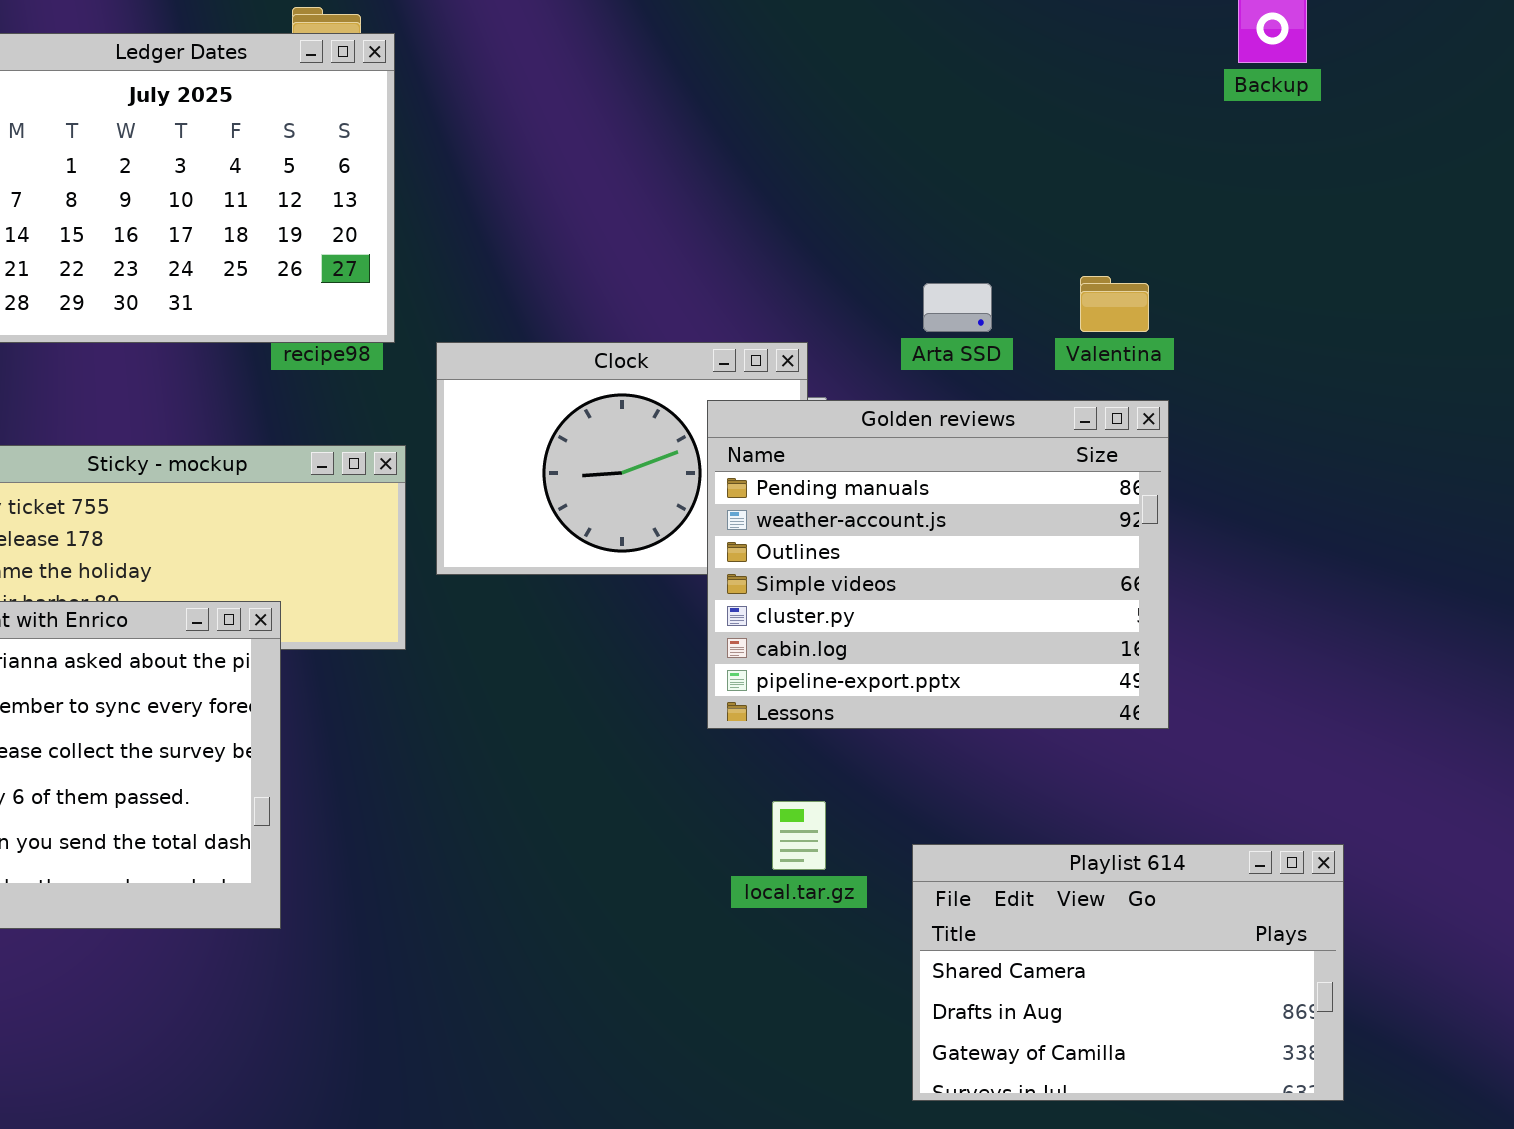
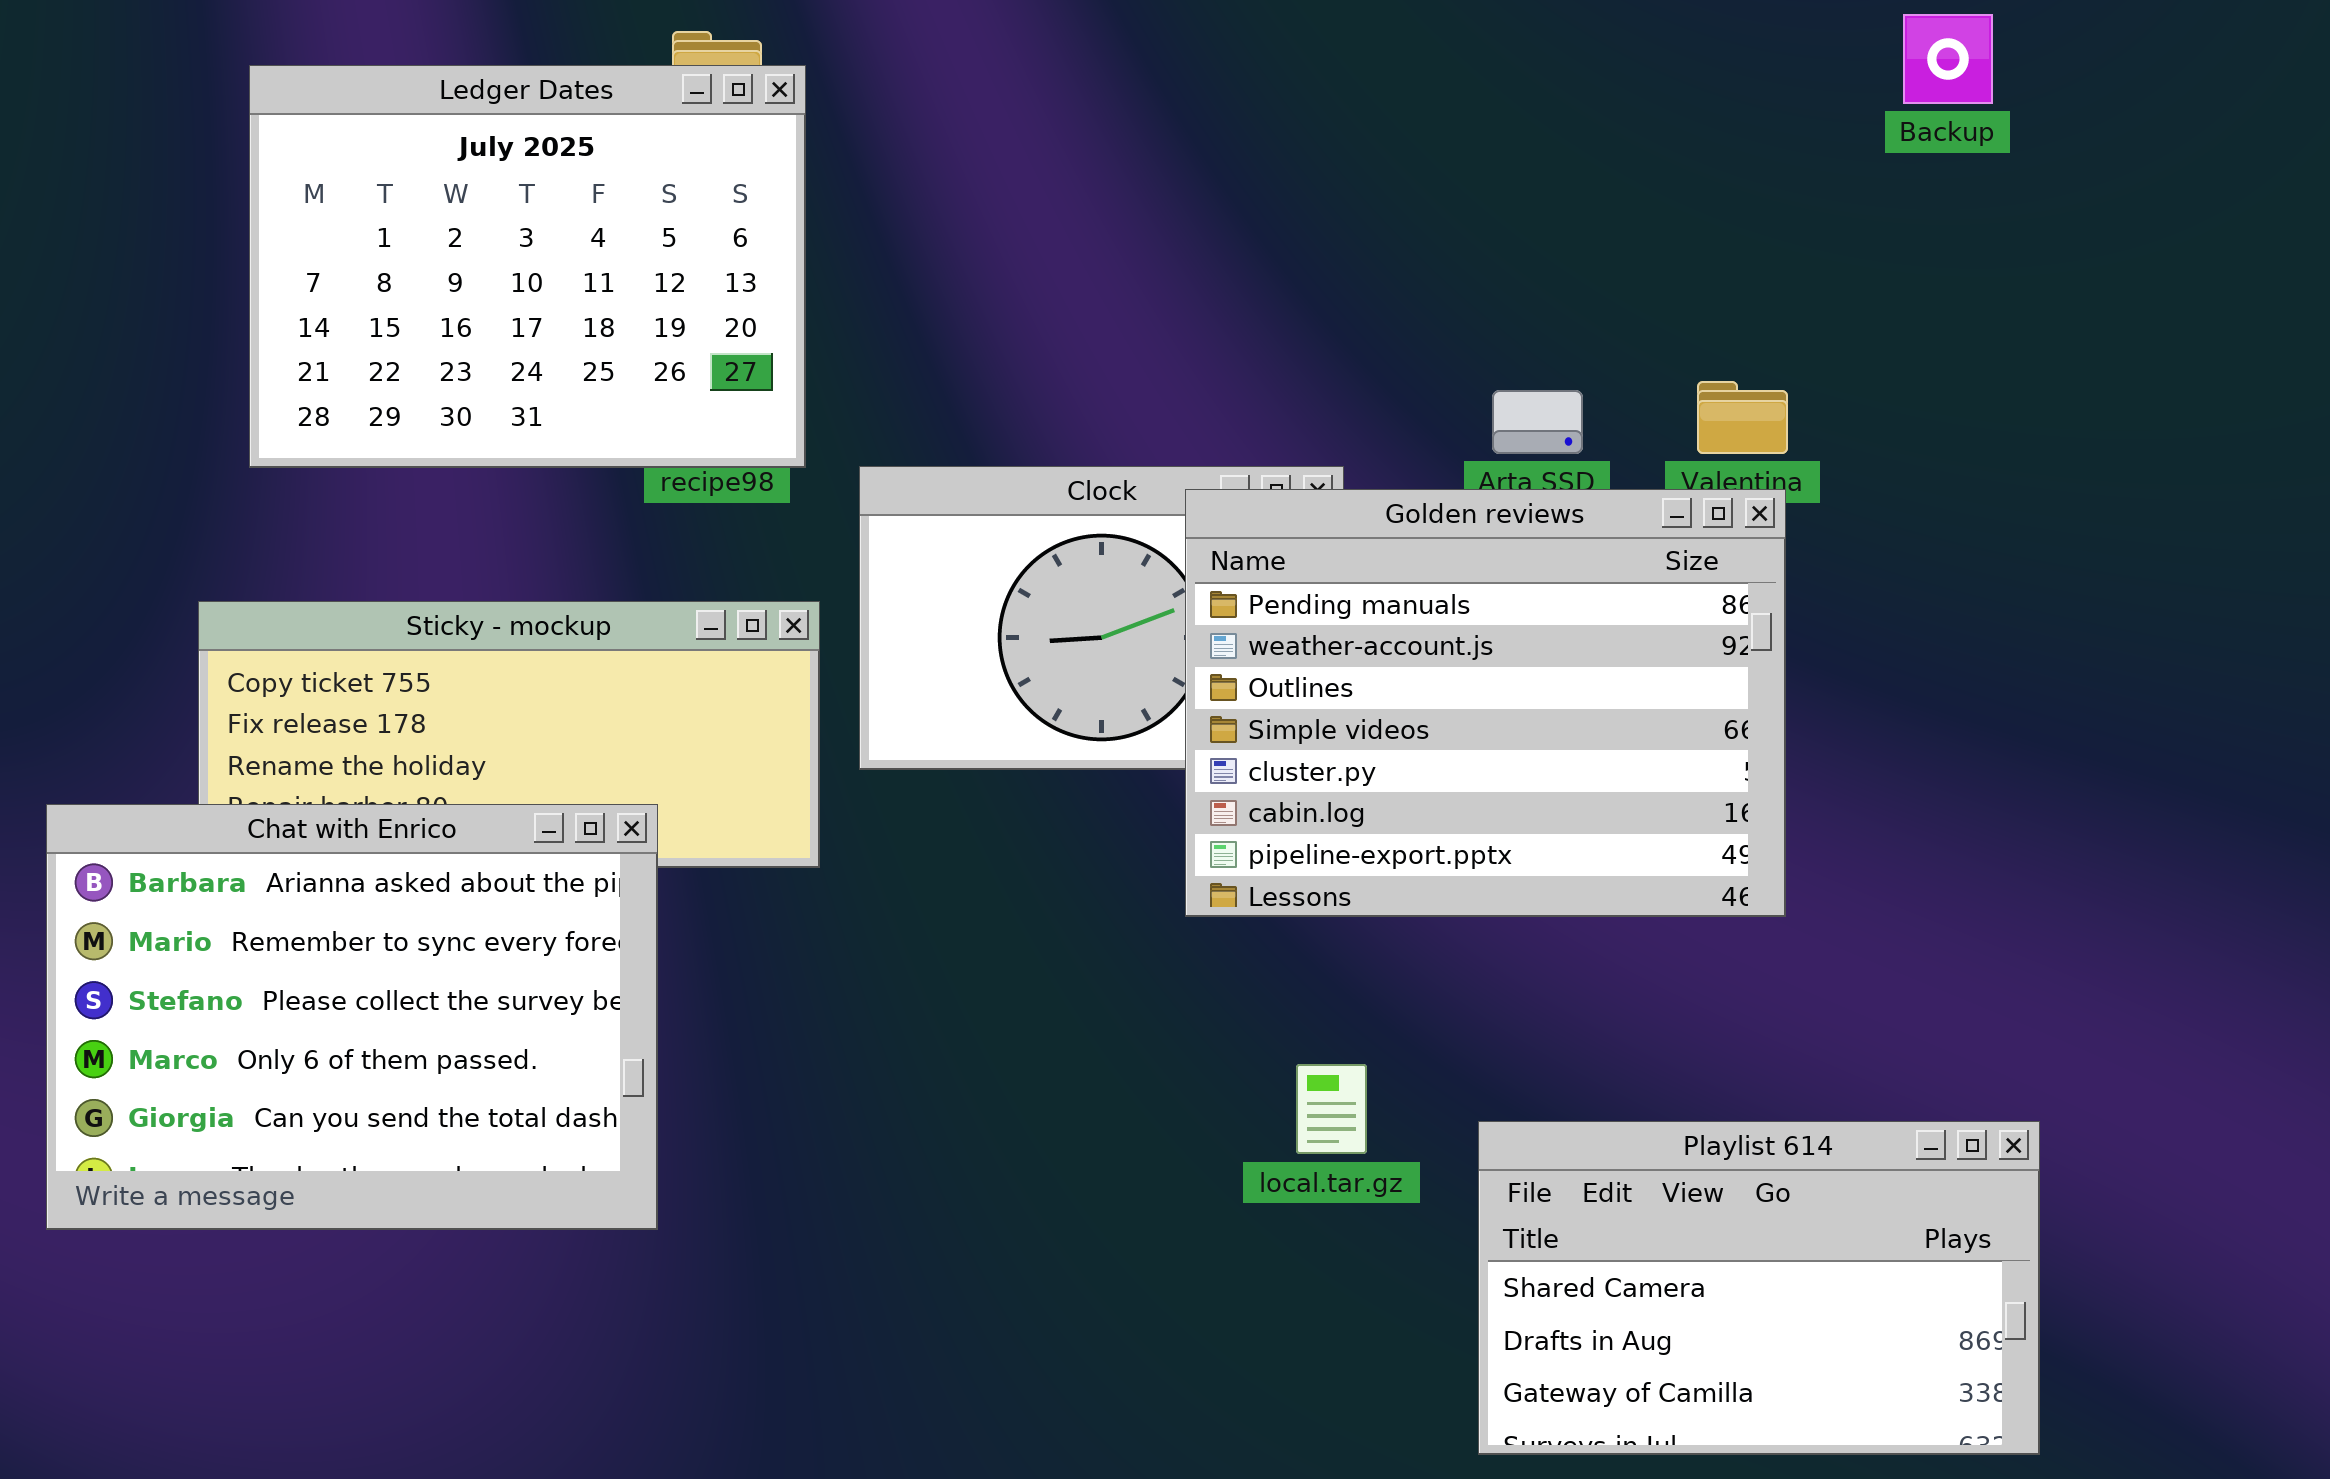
Golden reviews: [707,400,1169,729] -> [1185,489,1786,917], moved

